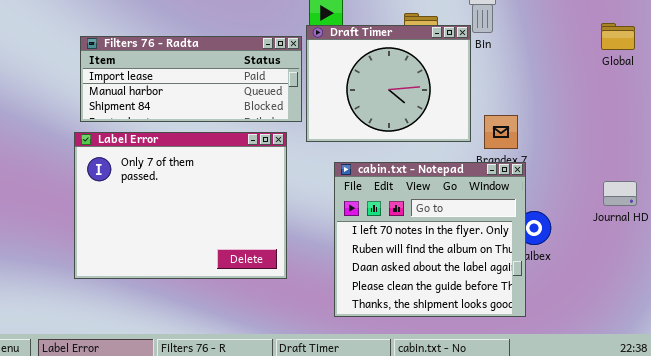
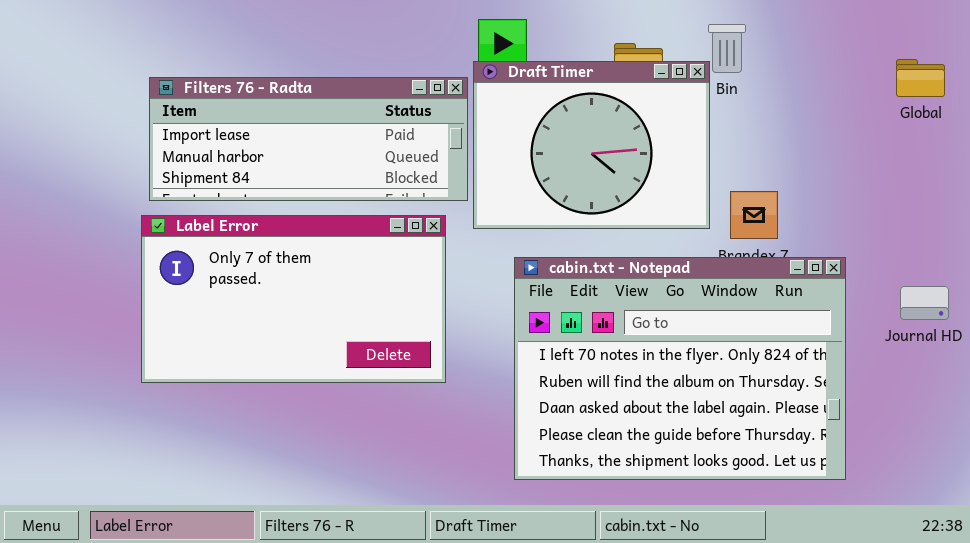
Label Error: [74,132,287,279] -> [141,215,446,383], resized
cabin.txt - Notepad: [334,162,526,317] -> [514,257,846,480], resized

